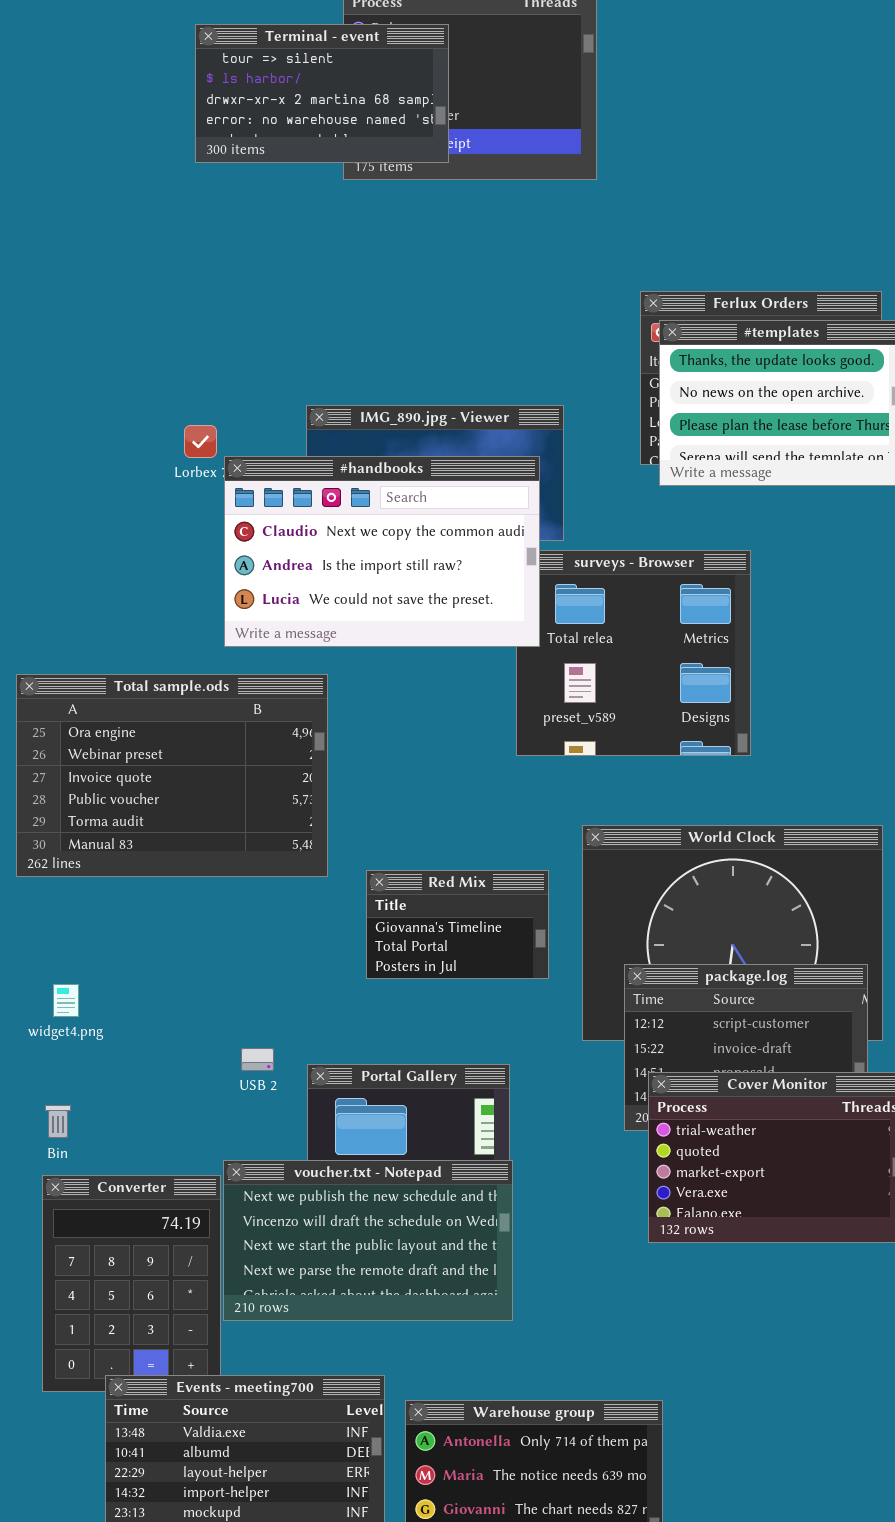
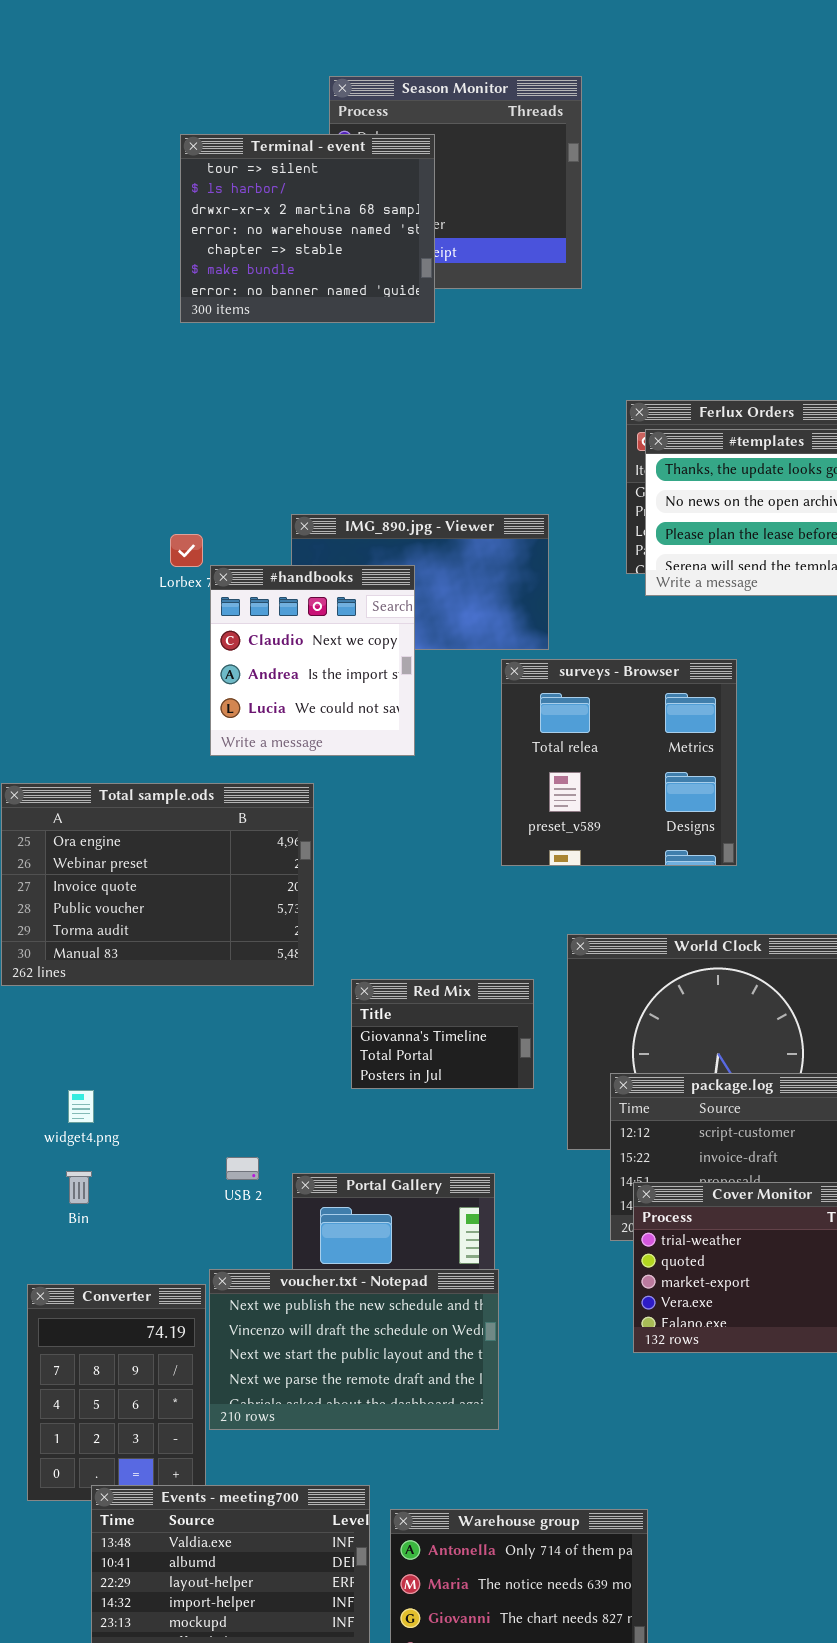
Terminal - event: [195,24,449,163] -> [180,134,435,323], resized
#handbooks: [224,456,540,647] -> [210,565,415,756], resized
widget4.png: [53,984,79,1017] -> [68,1090,94,1123], moved
Bin: [45,1105,71,1138] -> [66,1171,92,1204], moved

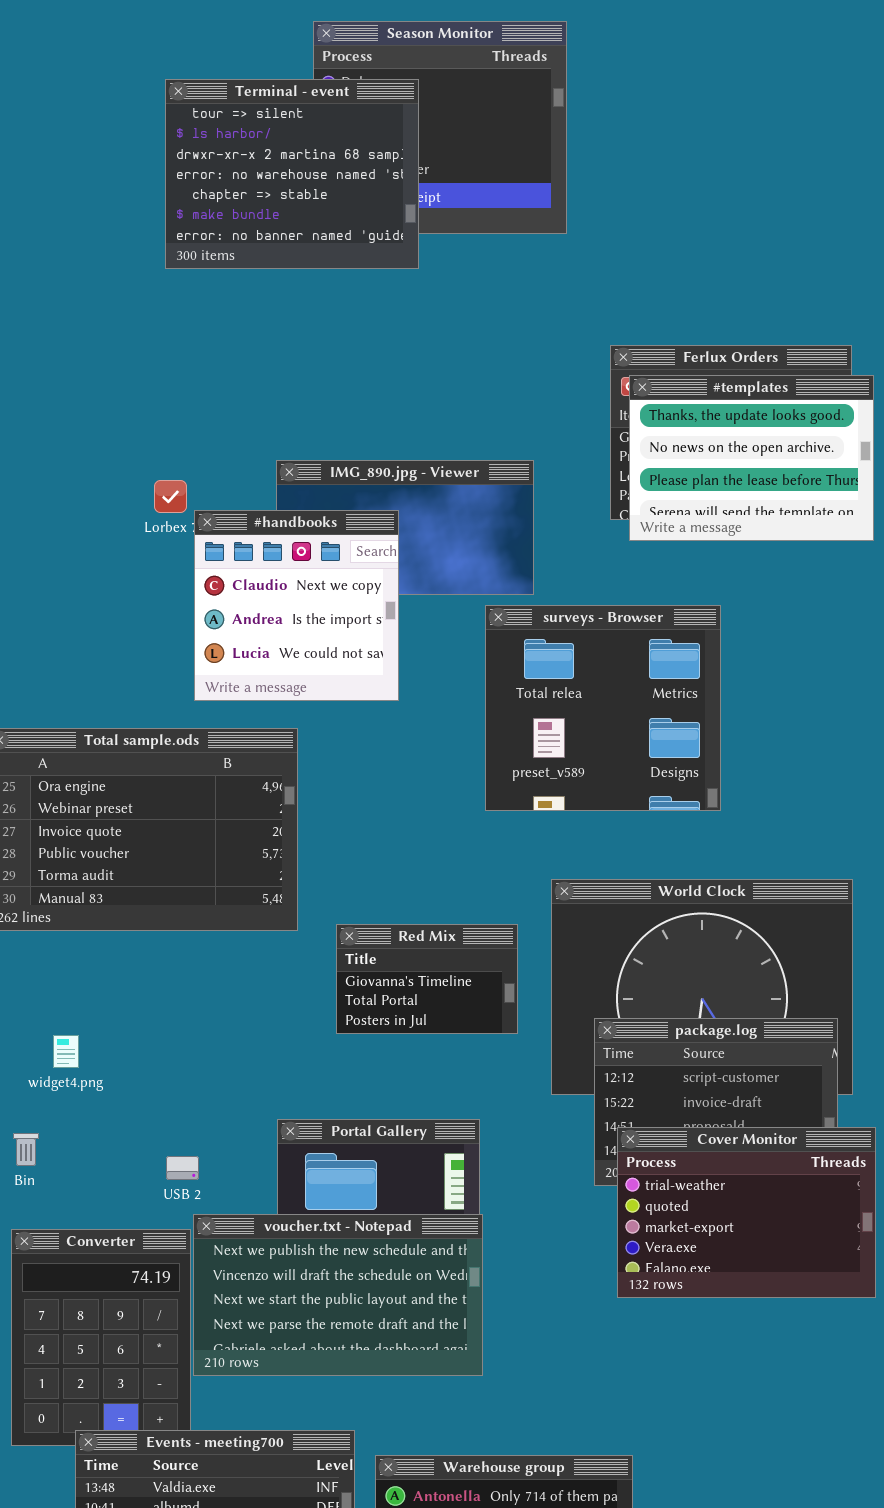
USB 2: [226,1157,259,1180] -> [166,1156,199,1180], moved
Bin: [66,1171,92,1204] -> [13,1133,39,1166], moved

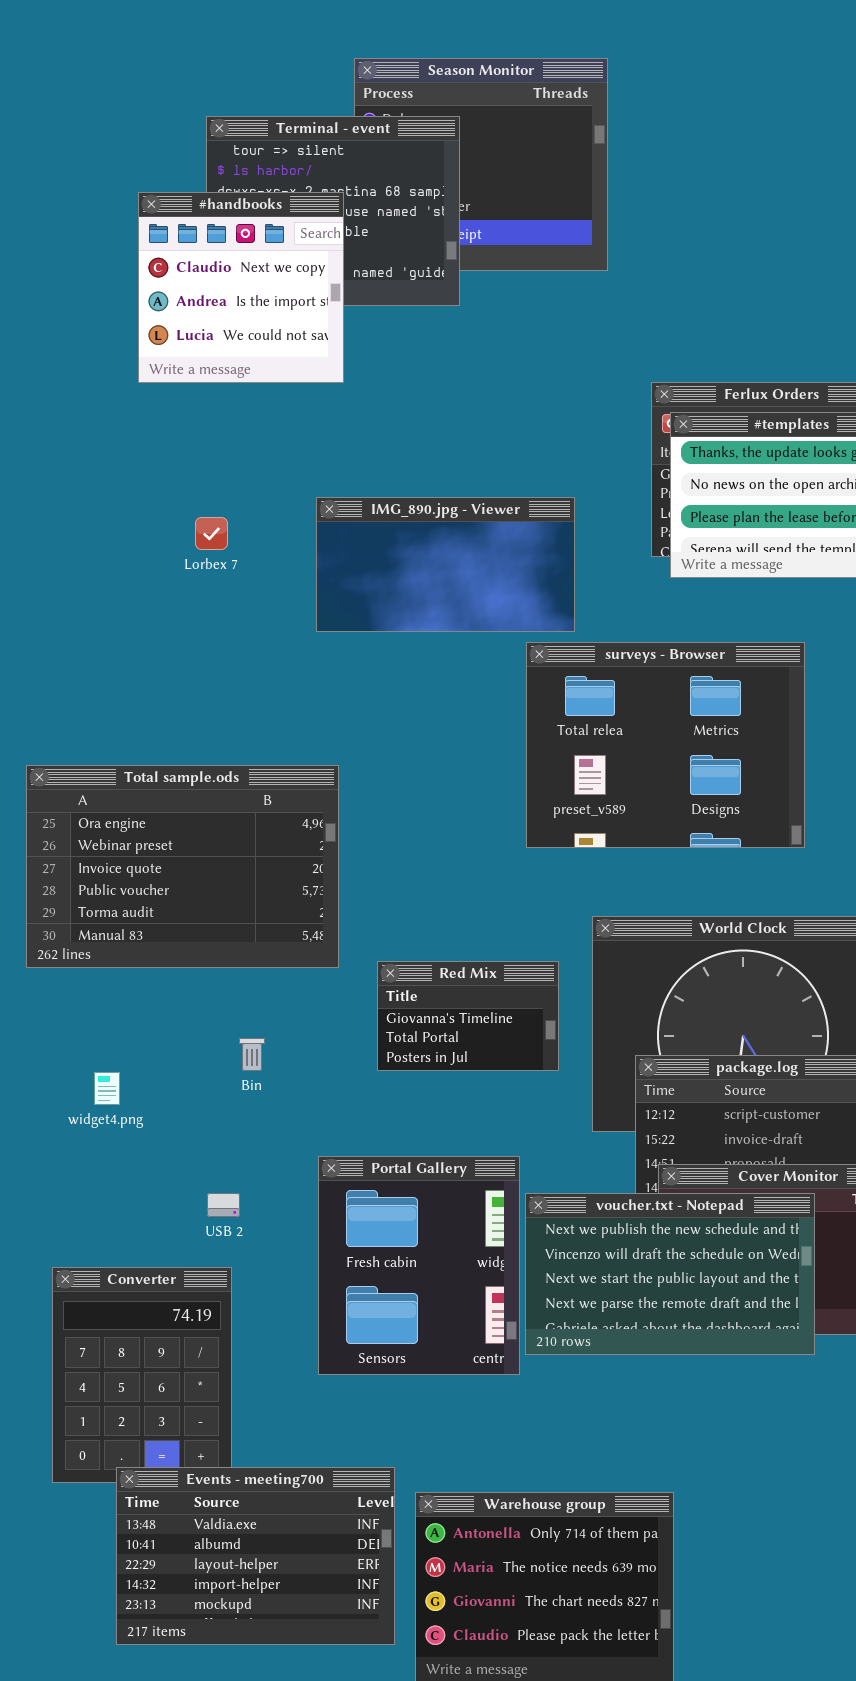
#handbooks: [194,510,399,701] -> [138,192,344,383], moved
surveys - Browser: [485,605,721,811] -> [526,642,805,848], resized
Bin: [13,1133,39,1166] -> [239,1038,265,1071], moved
voucher.txt - Notepad: [193,1214,483,1376] -> [525,1193,815,1355], moved

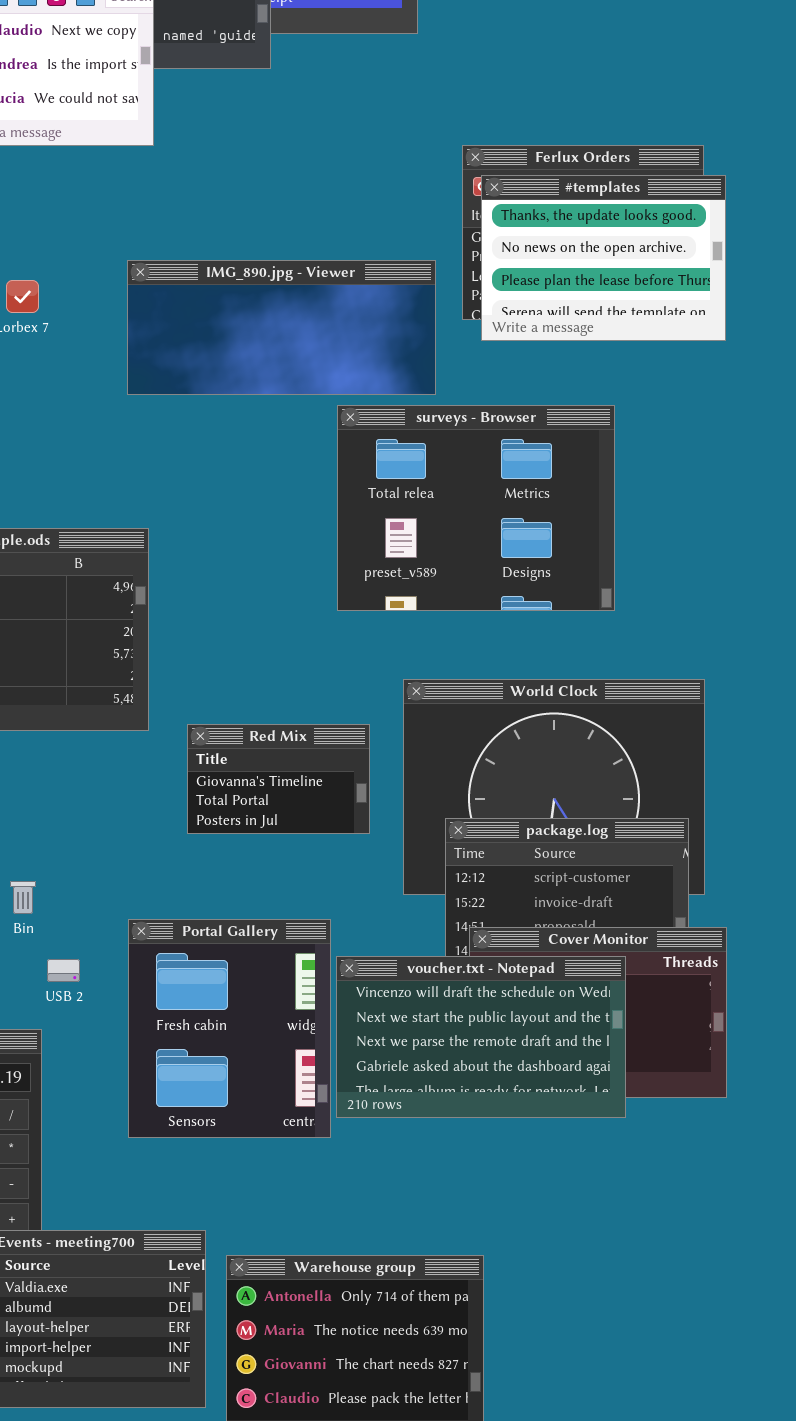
IMG_890.jpg - Viewer: [316,497,575,632] -> [127,260,436,395], resized
Bin: [239,1038,265,1071] -> [10,881,36,914], moved
USB 2: [207,1193,240,1217] -> [47,959,80,982], moved
voucher.txt - Notepad: [525,1193,815,1355] -> [336,956,626,1118], scrolled down 1 row

